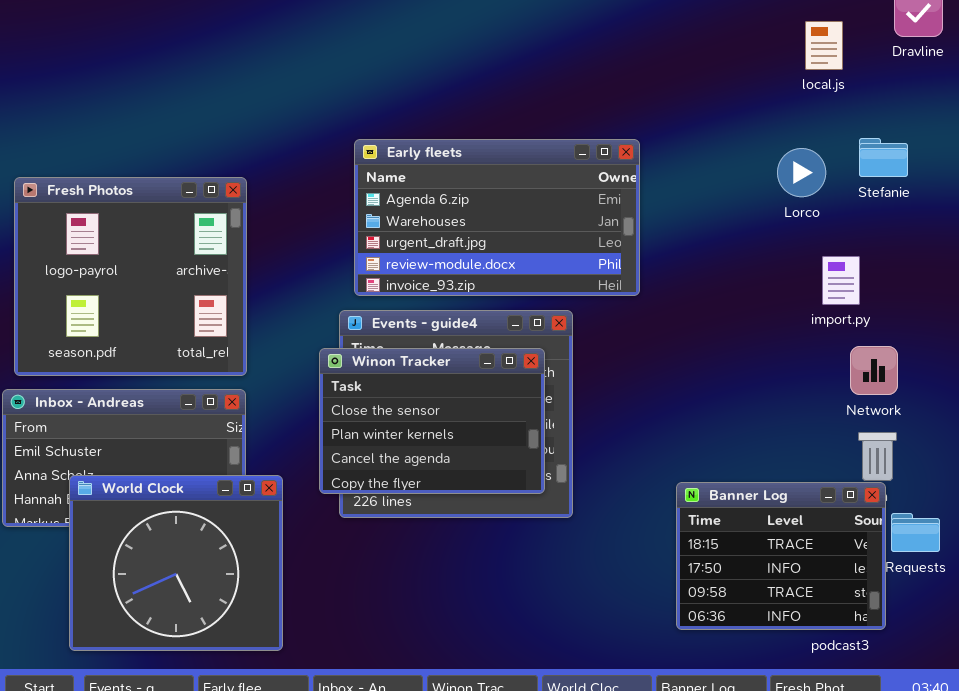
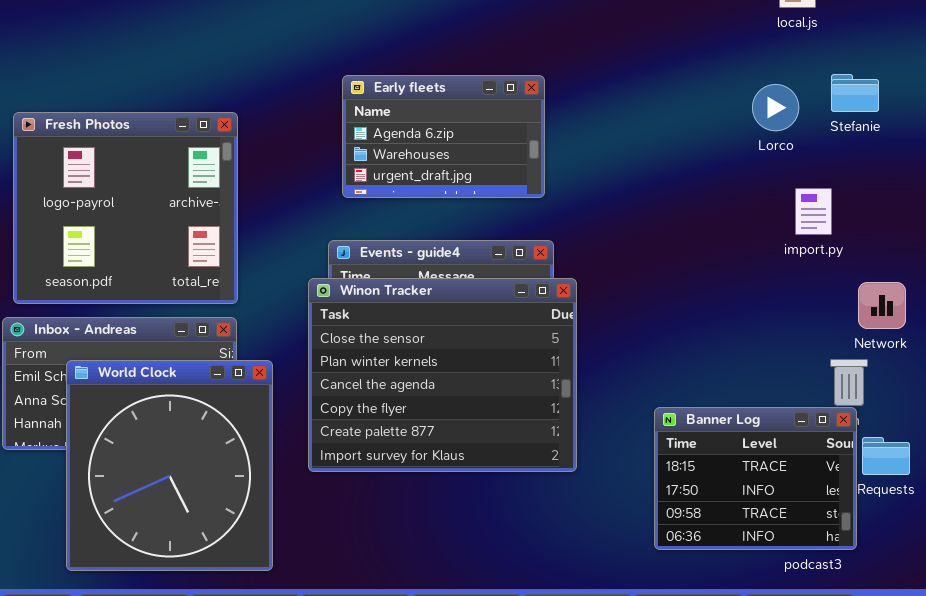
Early fleets: [354,139,640,296] -> [342,75,545,198], resized
Network: [850,346,898,395] -> [858,282,906,329], moved
Winon Tracker: [319,348,545,494] -> [308,278,577,472], resized
World Clock: [69,475,283,651] -> [66,360,273,571], resized

